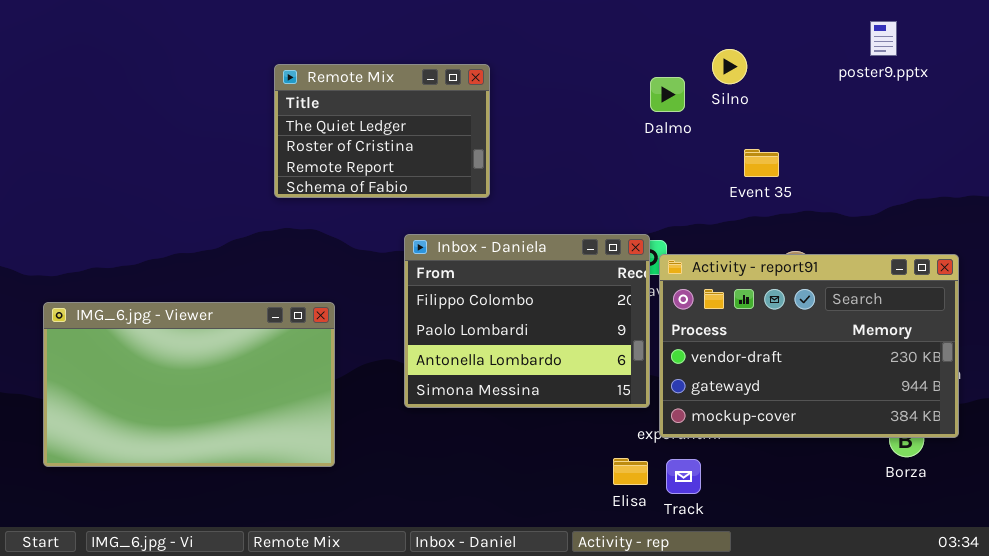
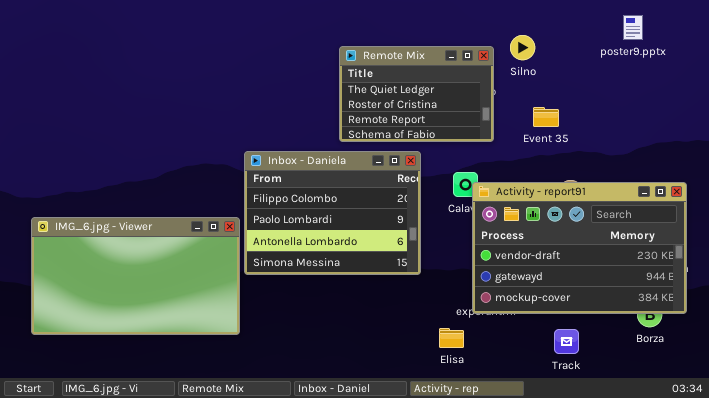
Remote Mix: [274,64,490,198] -> [339,46,494,142], moved
Inbox - Daniela: [404,234,650,408] -> [244,151,421,275], moved
Track: [666,459,701,494] -> [554,329,579,354], moved

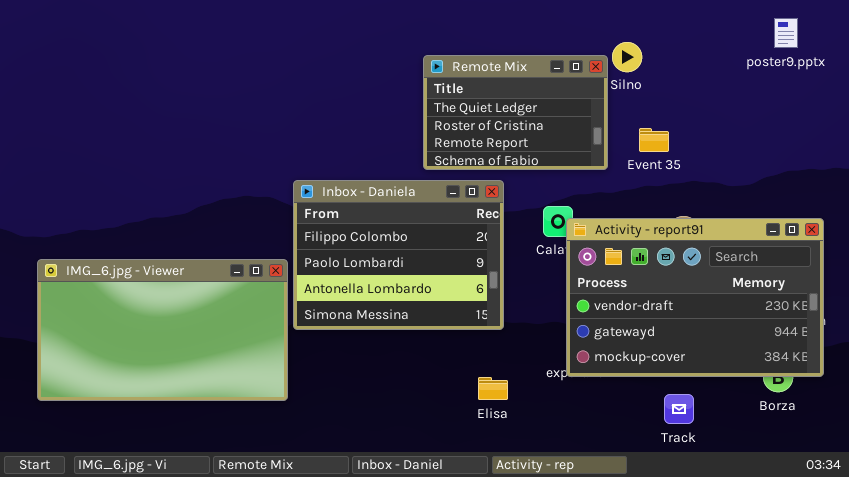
poster9.pptx: [623,15,643,40] -> [774,18,798,48], moved
Remote Mix: [339,46,494,142] -> [423,55,608,170], moved
Elisa: [439,328,464,348] -> [478,377,508,400], moved

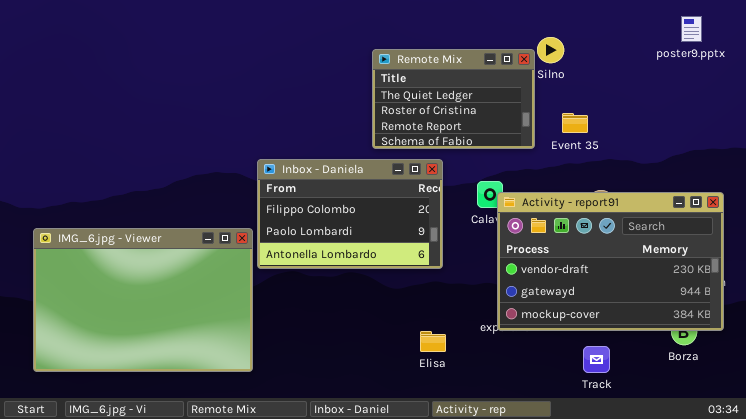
Inbox - Daniela: [293,180,504,330] -> [257,159,443,269], resized
IMG_6.jpg - Viewer: [37,259,288,401] -> [33,228,253,372], resized

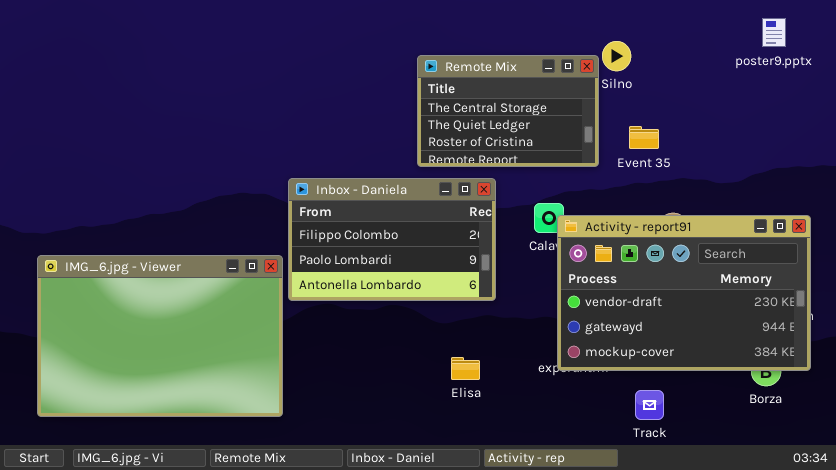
Remote Mix: [372,49,535,149] -> [417,55,599,167], scrolled up 1 row
Elisa: [420,331,446,352] -> [451,357,480,380], moved
Track: [583,346,610,373] -> [635,390,664,420], moved

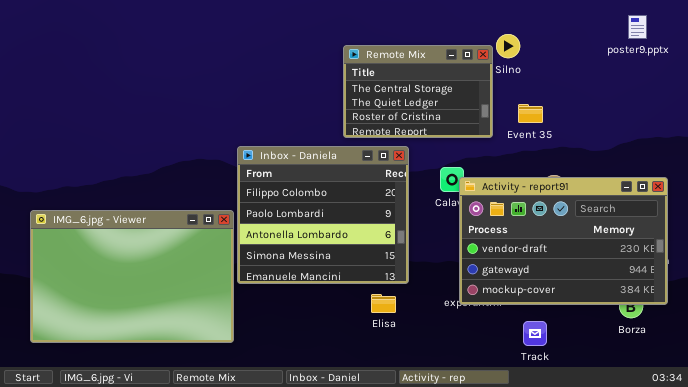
Inbox - Daniela: [288,178,496,301] -> [237,146,409,284], resized

